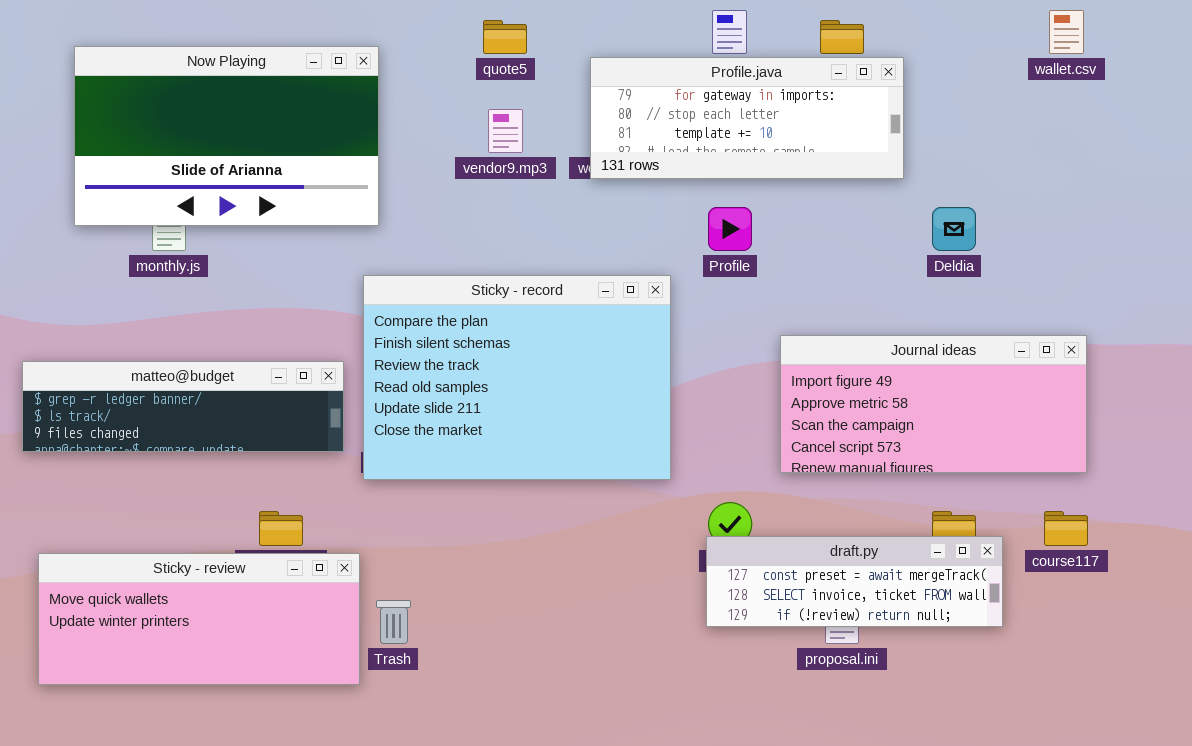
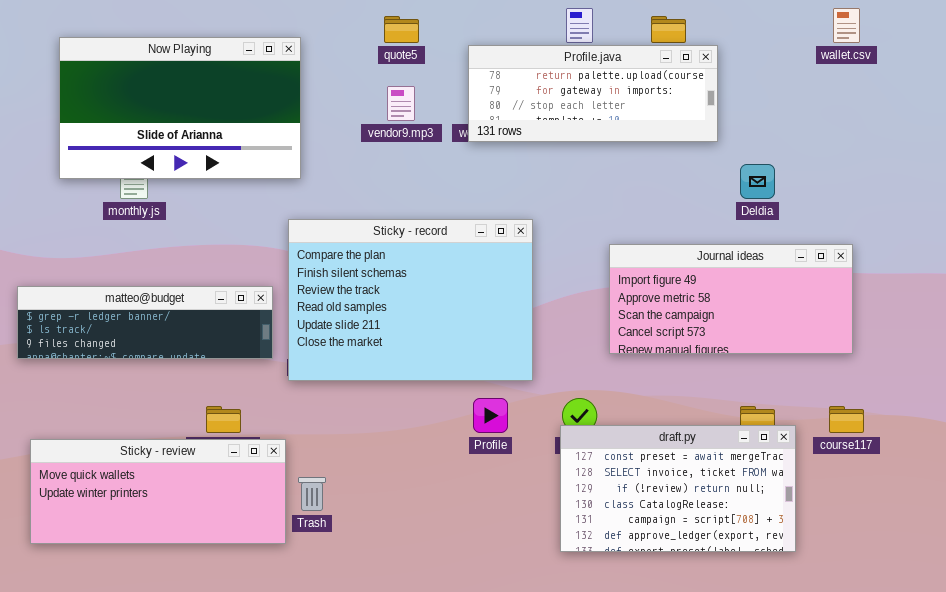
Profile.java: [590,57,904,179] -> [468,45,718,142], scrolled up 1 row
Profile: [708,207,752,251] -> [473,398,508,433], moved
Journal ideas: [780,335,1087,473] -> [609,244,853,354], moved
draft.py: [706,536,1003,627] -> [560,425,796,552], resized

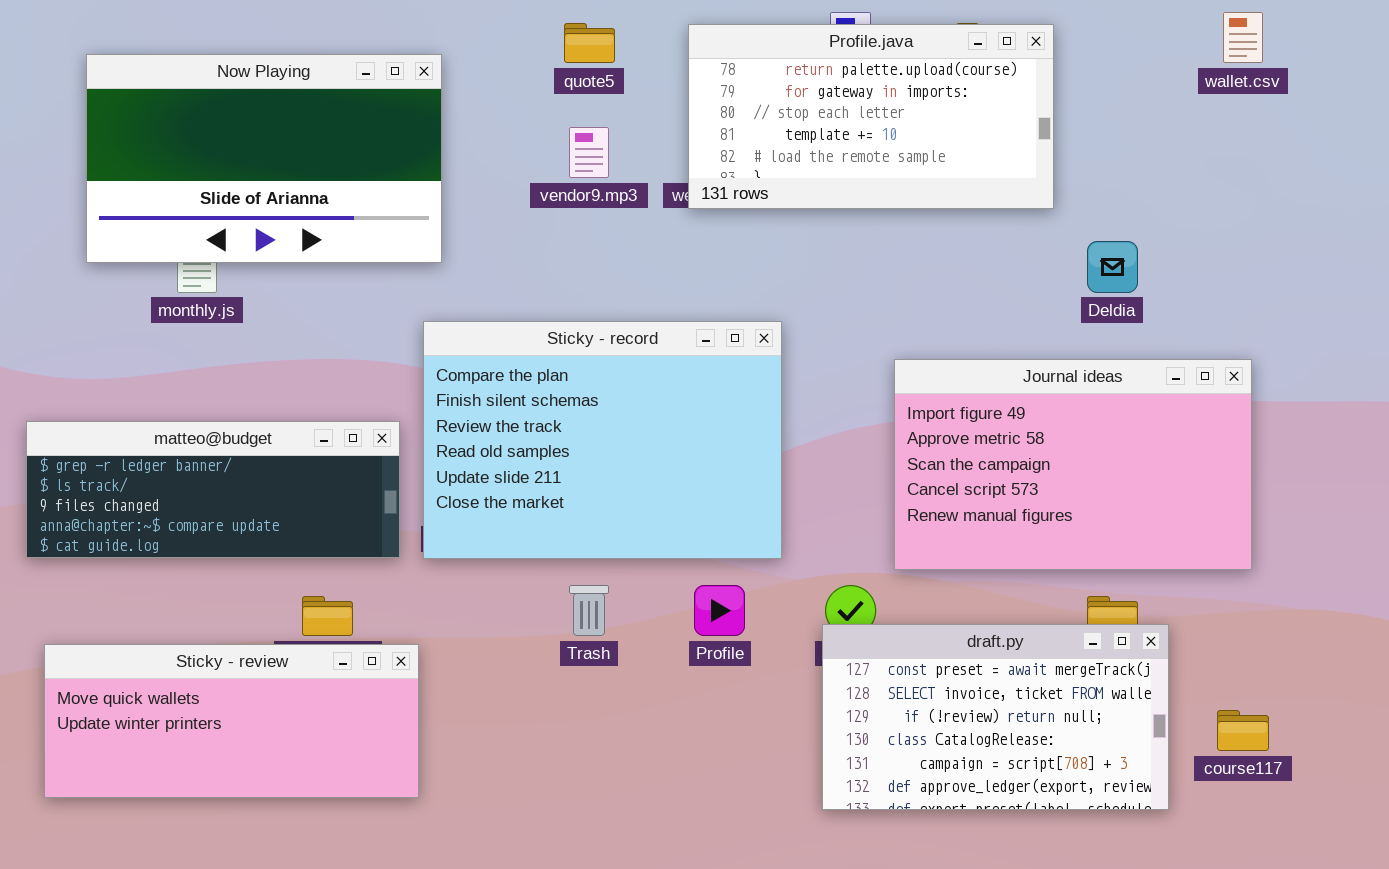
Profile.java: [468,45,718,142] -> [688,24,1054,209], resized
Journal ideas: [609,244,853,354] -> [894,359,1252,570], resized
matteo@budget: [17,286,273,359] -> [26,421,400,558], resized
course117: [829,406,864,433] -> [1217,710,1269,751], moved
Trash: [298,477,326,511] -> [569,585,609,636], moved

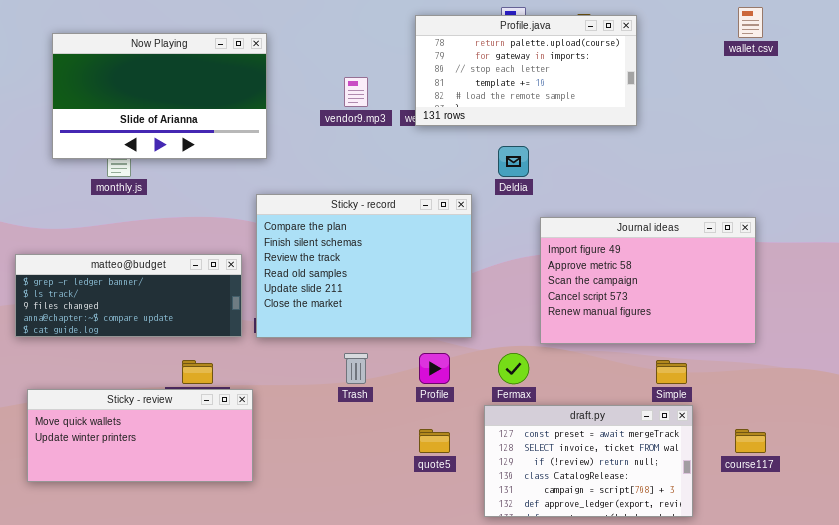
quote5: [564,23,615,63] -> [419,429,450,453], moved
Deldia: [1087,241,1138,293] -> [498,146,529,177], moved
draft.py: [822,624,1169,810] -> [484,405,693,517], moved

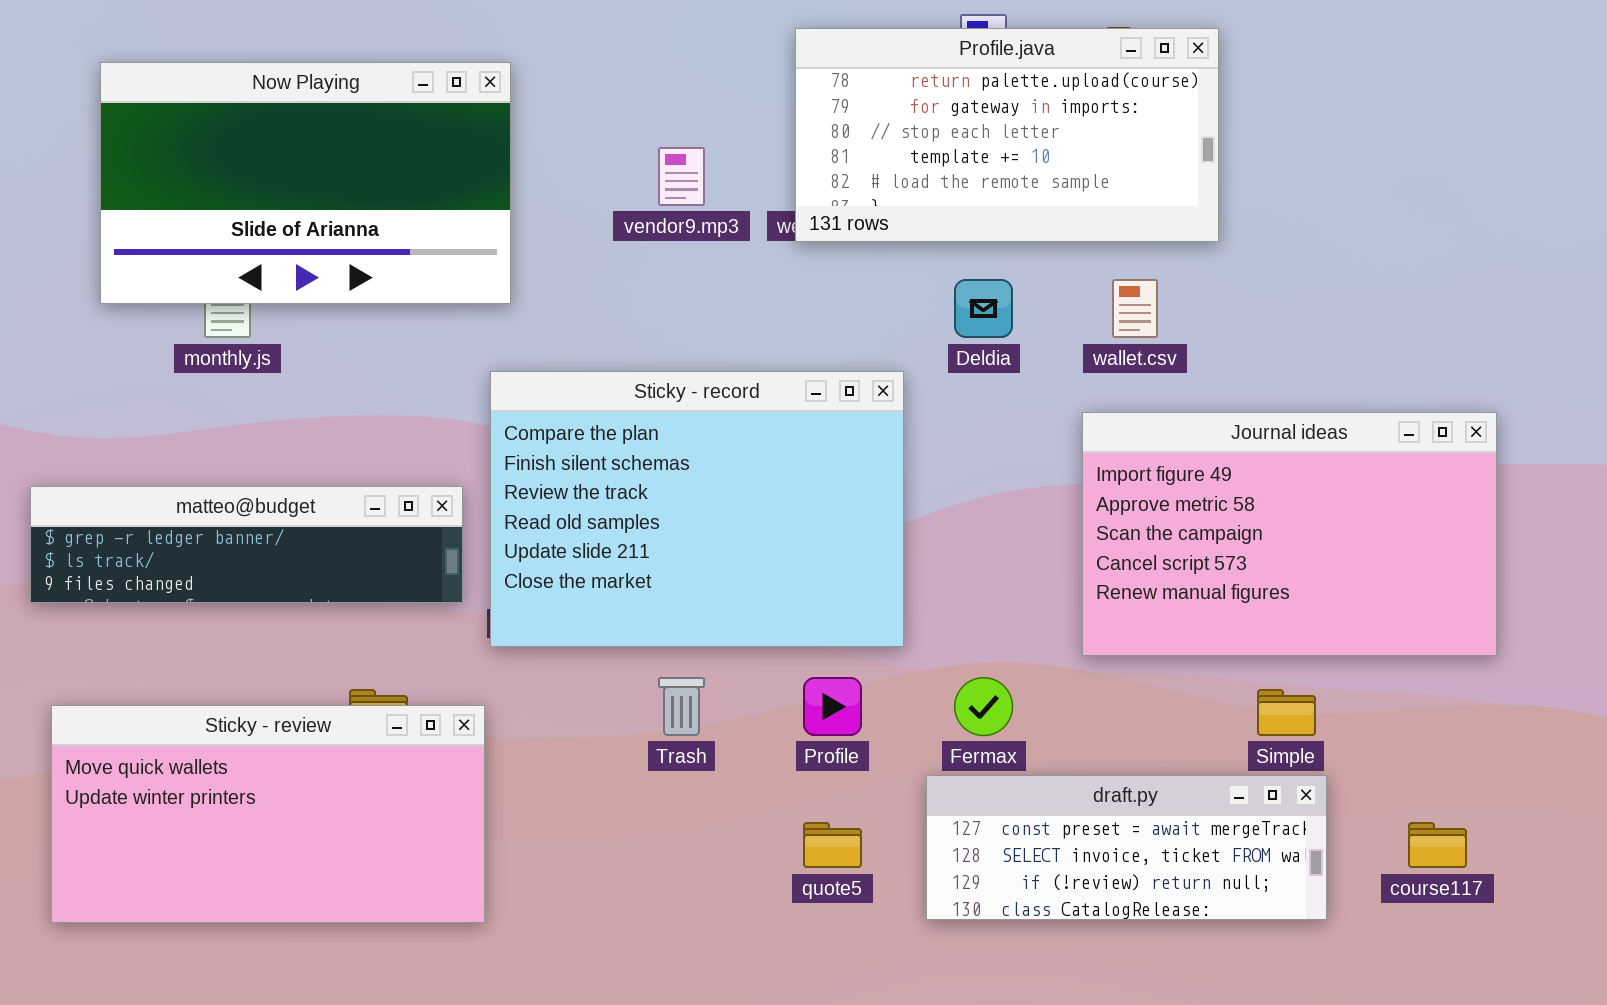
wallet.csv: [738,7,763,38] -> [1112,279,1158,338], moved
Journal ideas: [540,217,756,344] -> [1082,412,1497,656], moved
matteo@budget: [15,254,242,337] -> [30,486,463,603], resized
Sticky - review: [27,389,253,482] -> [51,705,485,923], resized
draft.py: [484,405,693,517] -> [926,775,1327,920], resized

